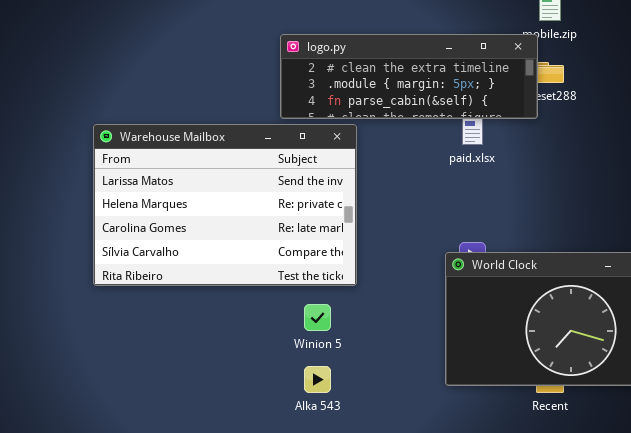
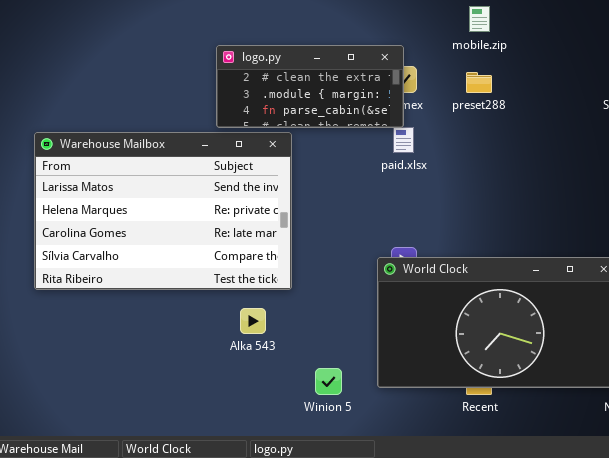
logo.py: [280,34,538,119] -> [216,45,404,128], resized
Winion 5: [304,304,331,331] -> [315,368,342,395], moved
Alka 543: [304,366,331,393] -> [240,308,266,334], moved

